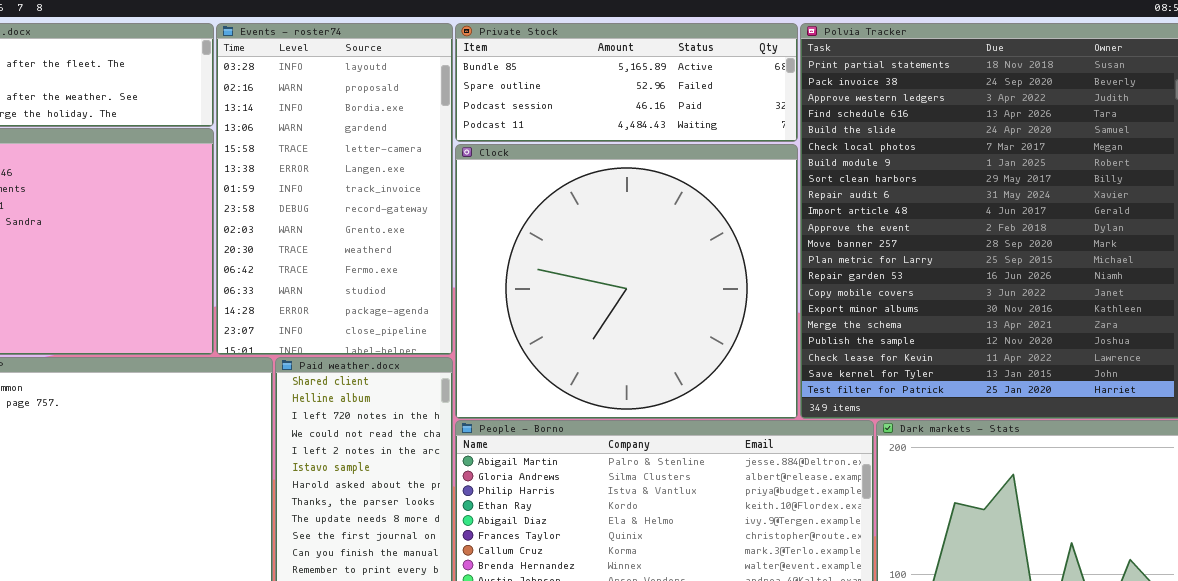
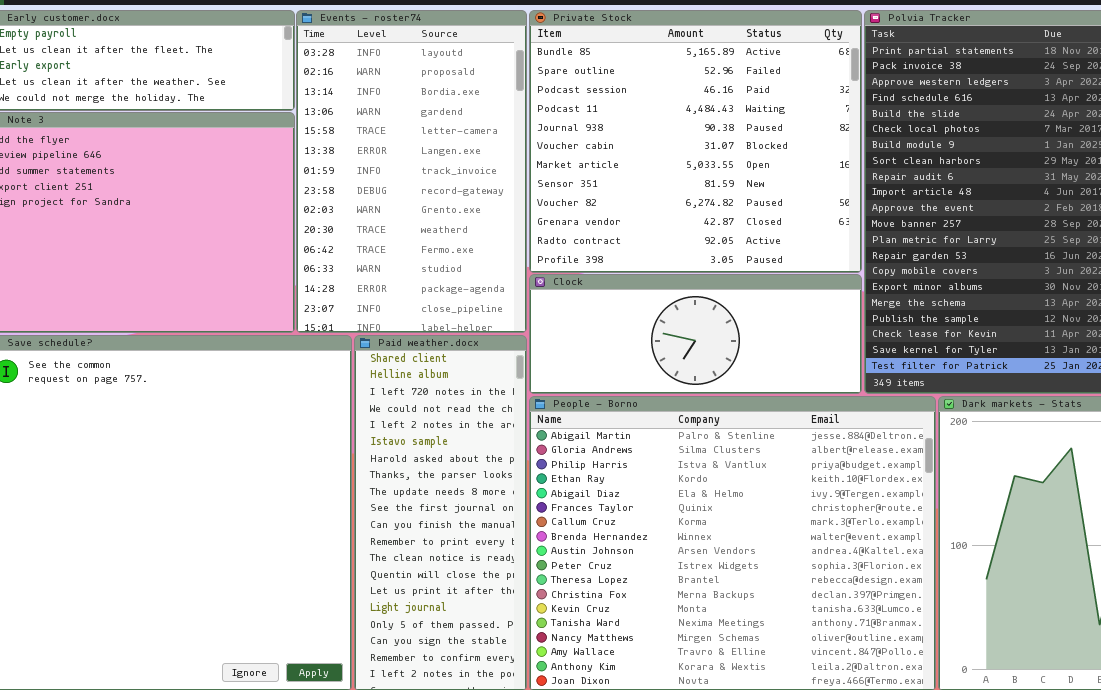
Private Stock: [455,23,798,142] -> [529,10,862,273], resized
Clock: [455,144,798,419] -> [529,274,862,394], resized

